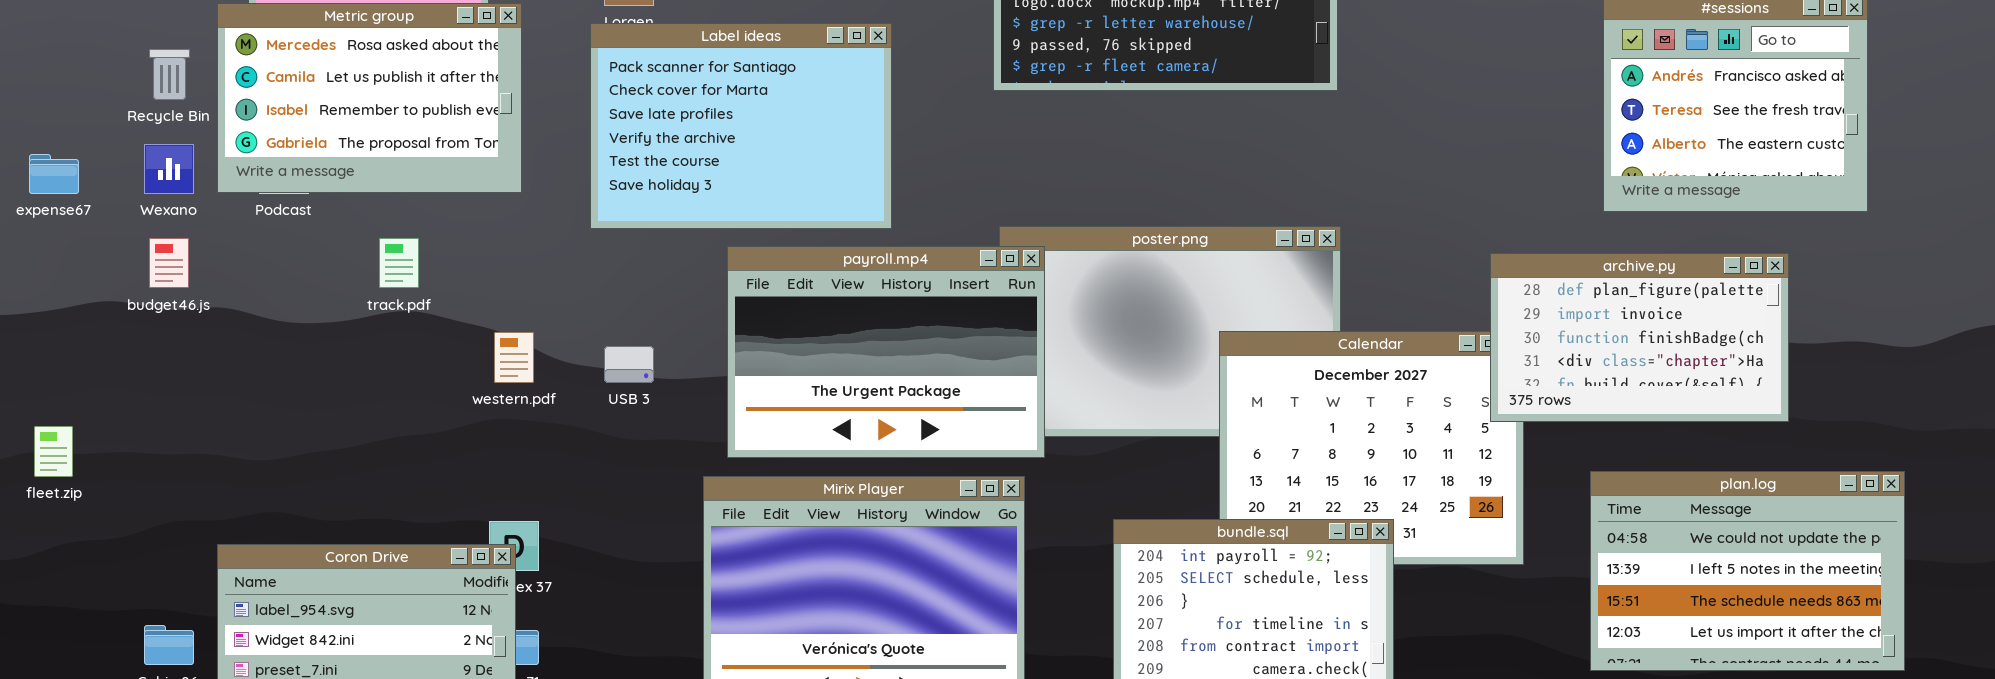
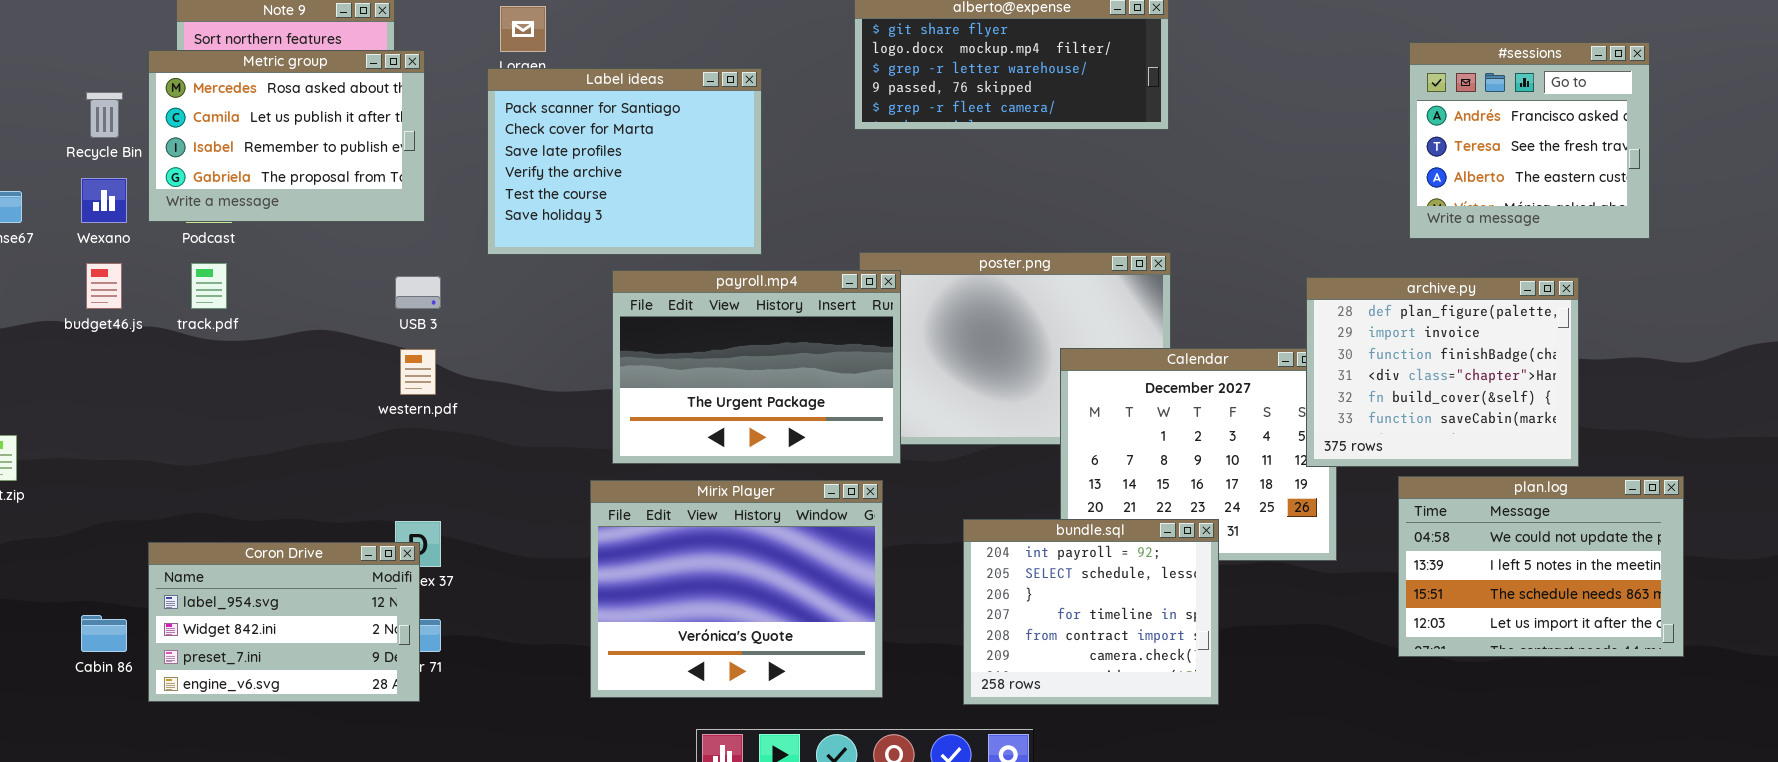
track.pdf: [379,238,419,288] -> [191,263,227,309], moved
archive.py: [1490,253,1789,422] -> [1306,277,1579,467], resized
USB 3: [604,346,654,383] -> [395,276,441,309], moved

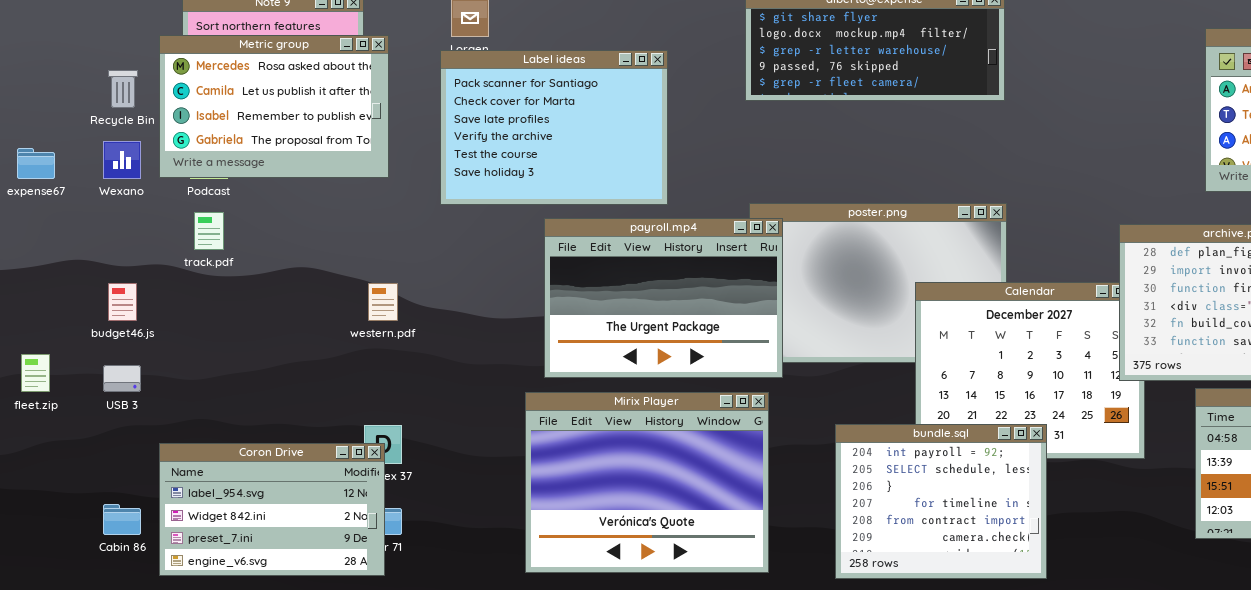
budget46.js: [86,263,122,309] -> [108,283,137,321], moved
USB 3: [395,276,441,309] -> [103,365,141,392], moved

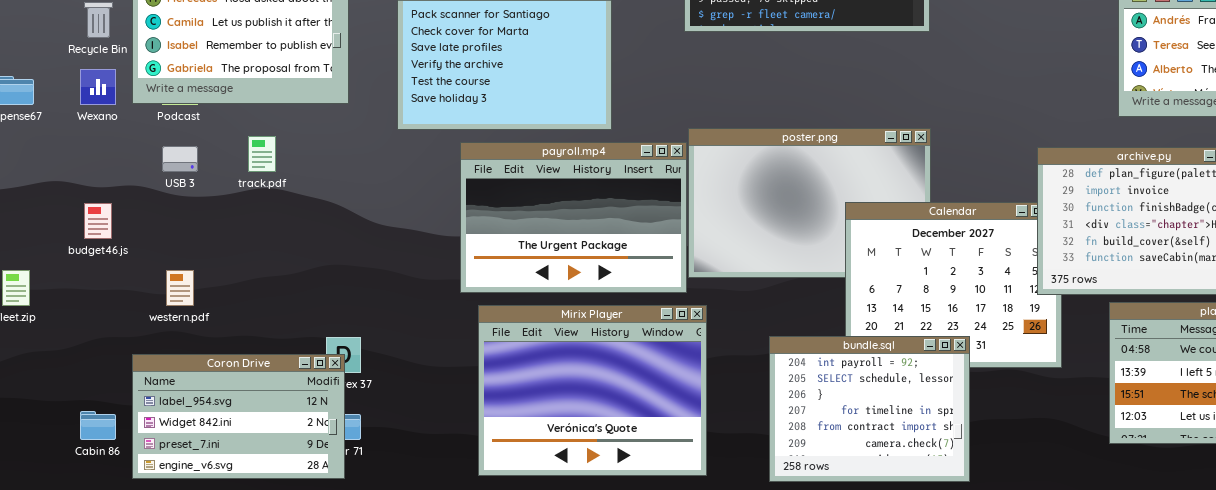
track.pdf: [194,212,224,250] -> [248,136,276,172], moved
payroll.mp4: [544,218,783,378] -> [460,142,687,293], moved
western.pdf: [368,283,398,321] -> [166,270,194,306], moved
USB 3: [103,365,141,392] -> [162,146,198,172], moved

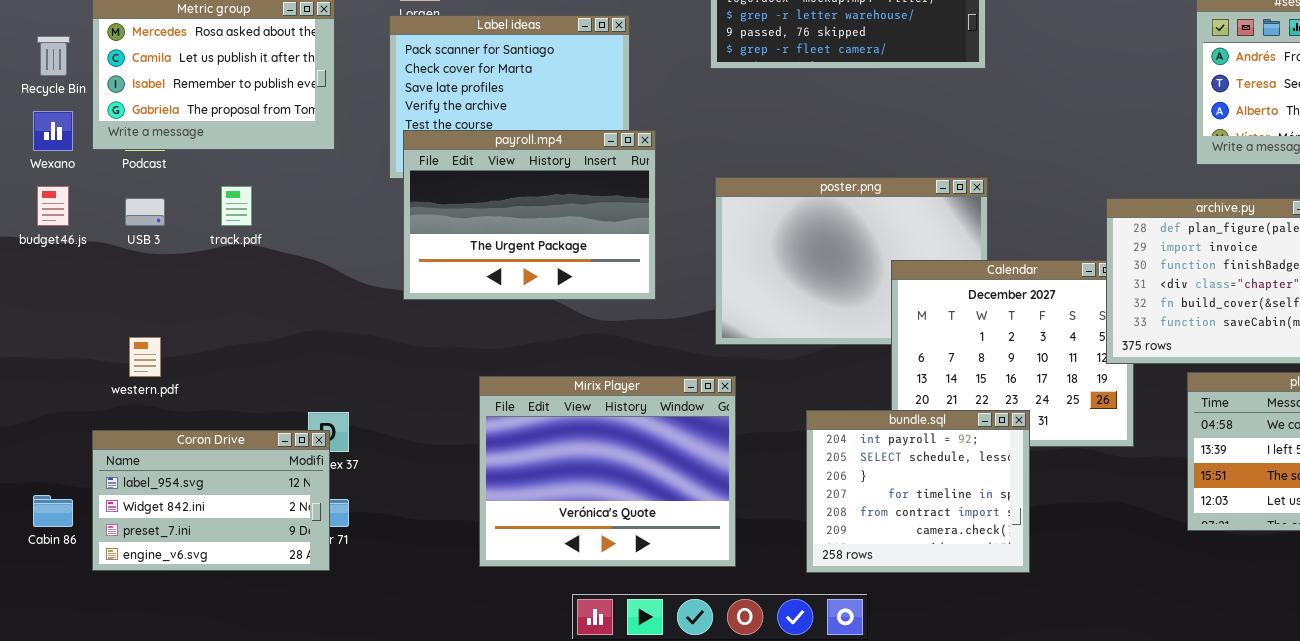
payroll.mp4: [460,142,687,293] -> [403,130,656,300], moved
budget46.js: [84,203,112,239] -> [37,186,69,226], moved

